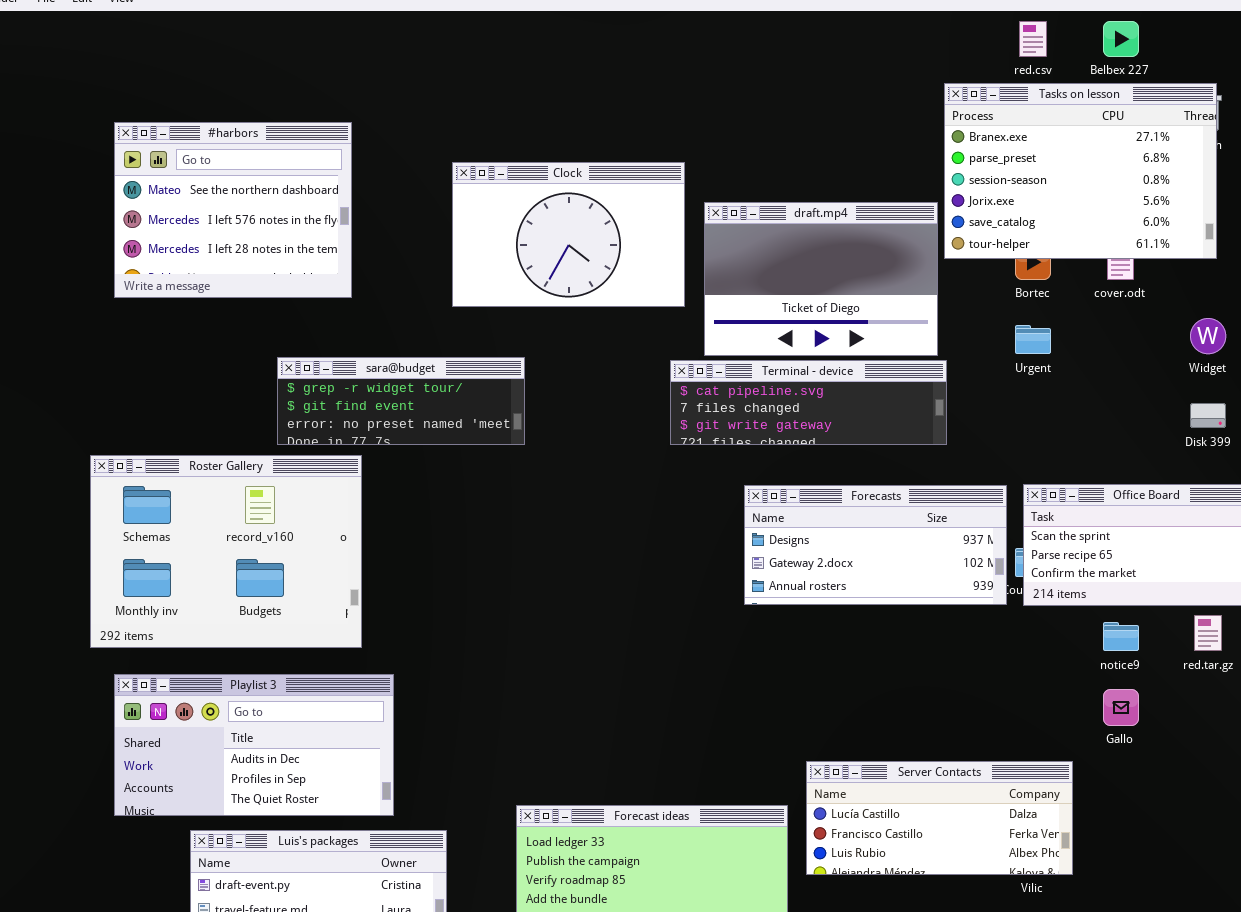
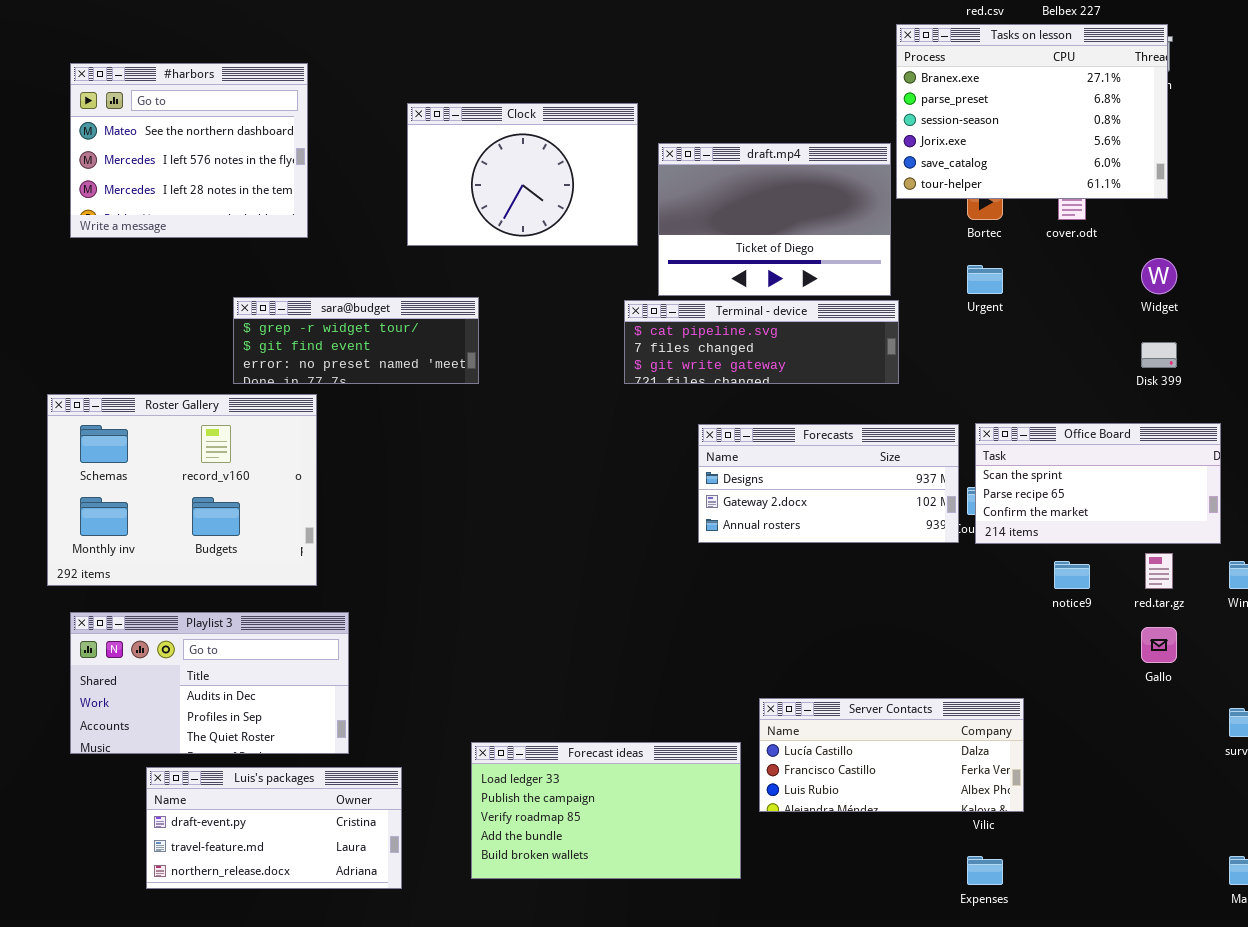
Gallo: [1103,689,1139,726] -> [1141,627,1177,663], moved

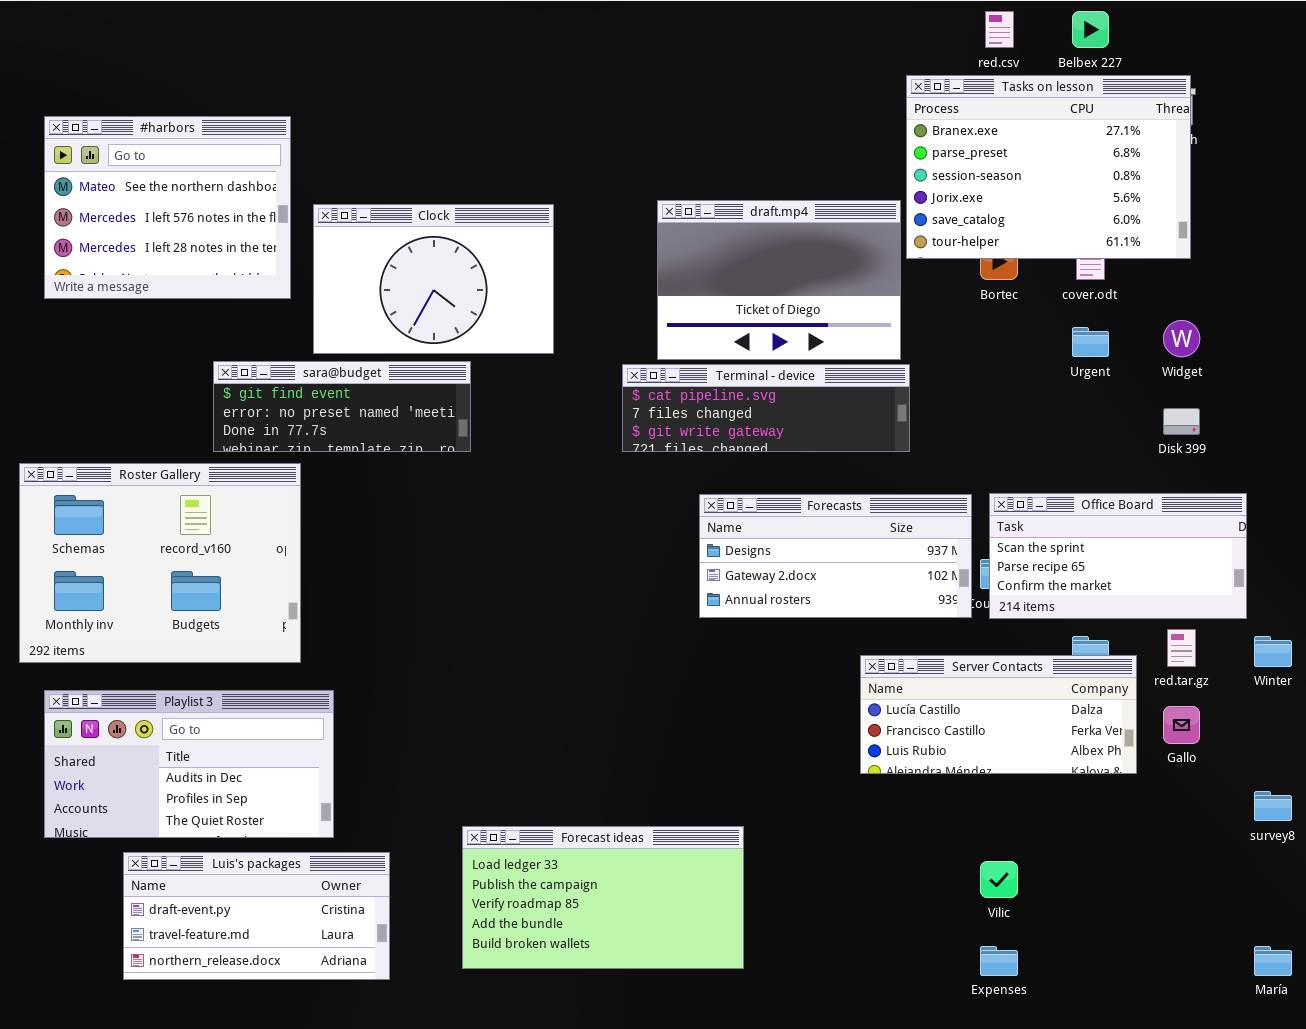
Clock: [407,103,638,246] -> [313,204,554,354], moved
Urgent: [967,265,1003,294] -> [1072,327,1109,357], moved
sara@budget: [233,297,479,384] -> [213,361,471,452], scrolled down 1 row
Server Contacts: [759,698,1024,812] -> [860,655,1137,774], moved

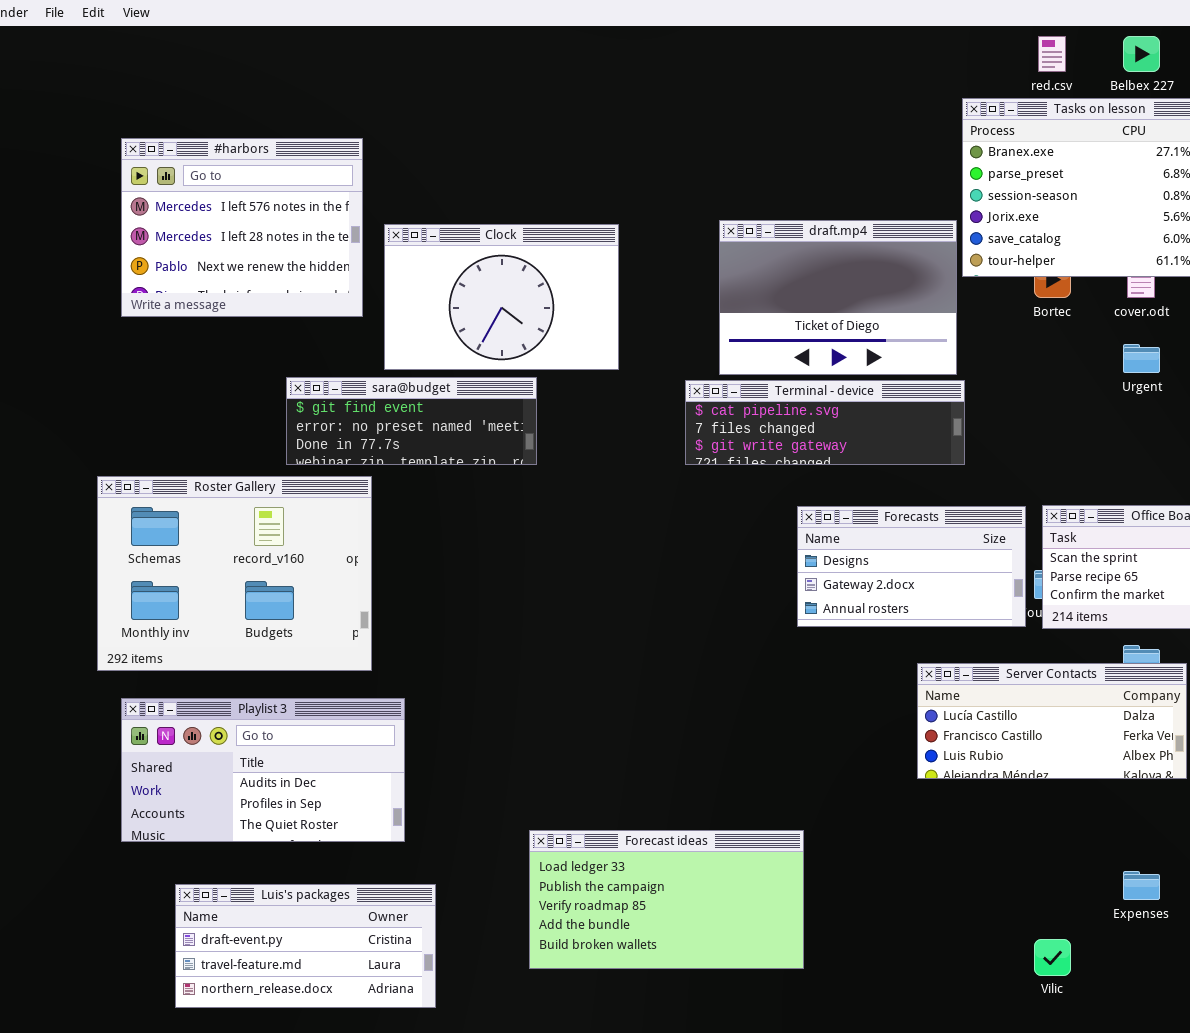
#harbors: [44,116,291,299] -> [121,138,363,317], scrolled down 1 row
Forecasts: [699,494,972,618] -> [797,506,1026,627], resized
Luis's packages: [123,852,390,980] -> [175,884,436,1008], moved
Vilic: [980,861,1018,898] -> [1034,939,1071,976], moved
Expenses: [980,946,1018,976] -> [1123,871,1160,900], moved

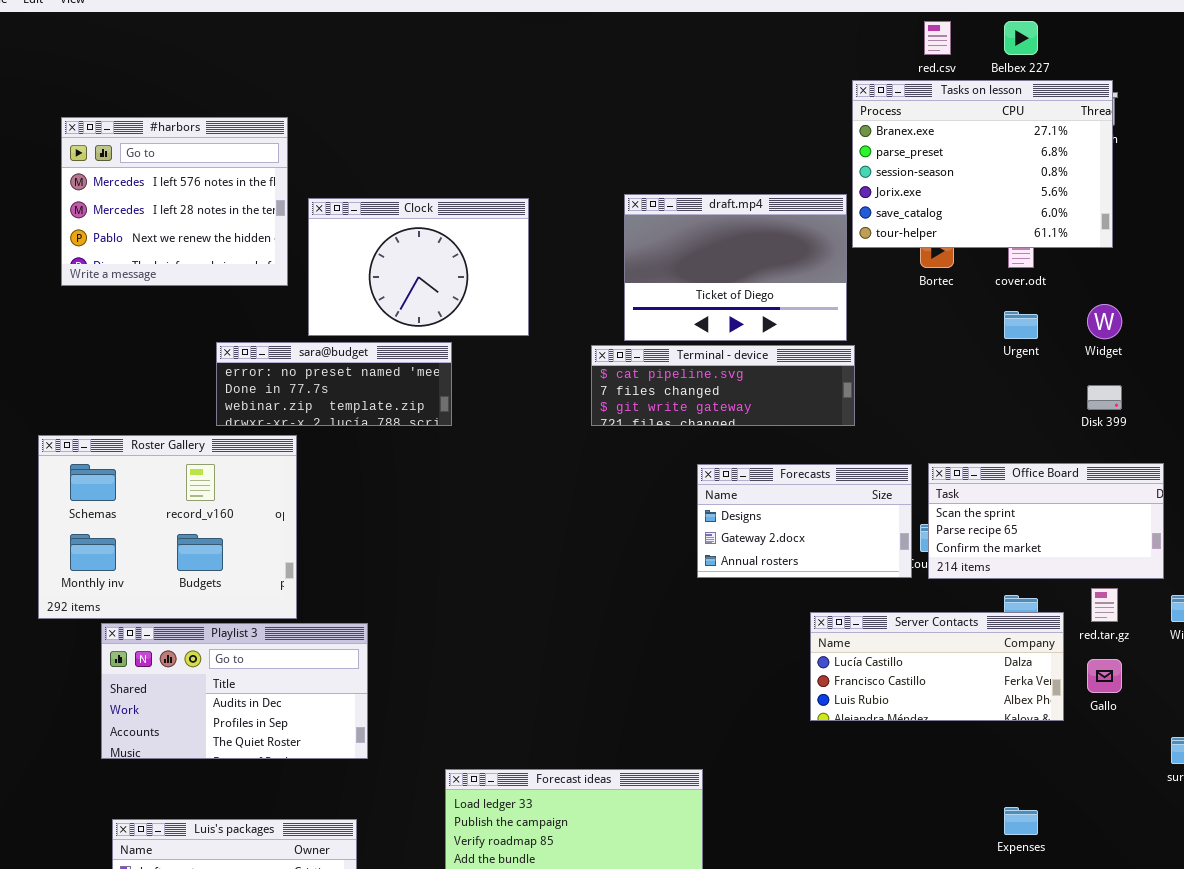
sara@budget: [286,377,537,465] -> [216,342,452,426], scrolled down 1 row
Playlist 3: [121,698,405,842] -> [101,623,368,759], moved

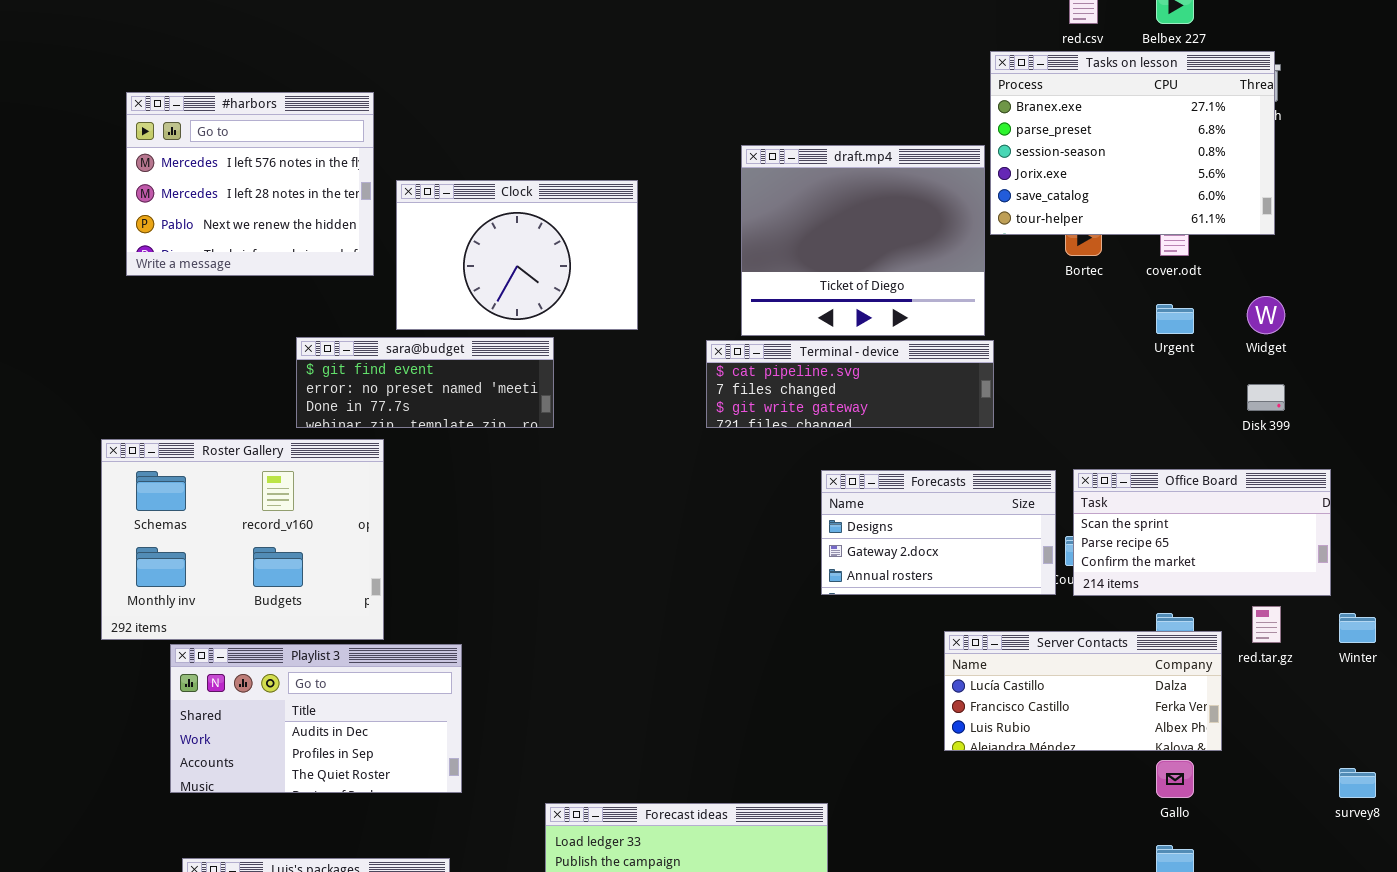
draft.mp4: [624,194,847,341] -> [741,145,985,336], resized
sara@budget: [216,342,452,426] -> [296,337,554,428], scrolled up 1 row
Gallo: [1087,659,1122,693] -> [1156,760,1194,798], moved

